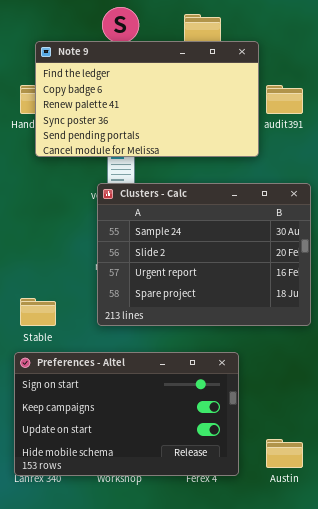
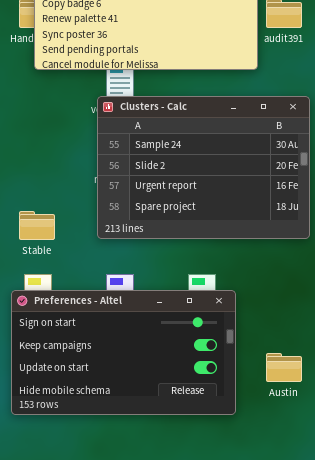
Preferences - Altel: [14,352,239,476] -> [11,290,236,415], moved

